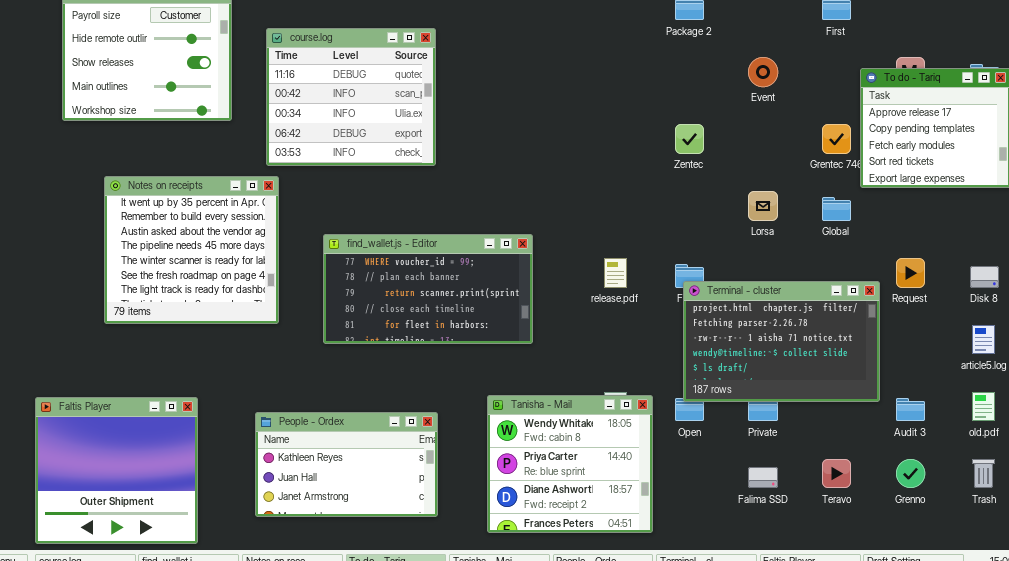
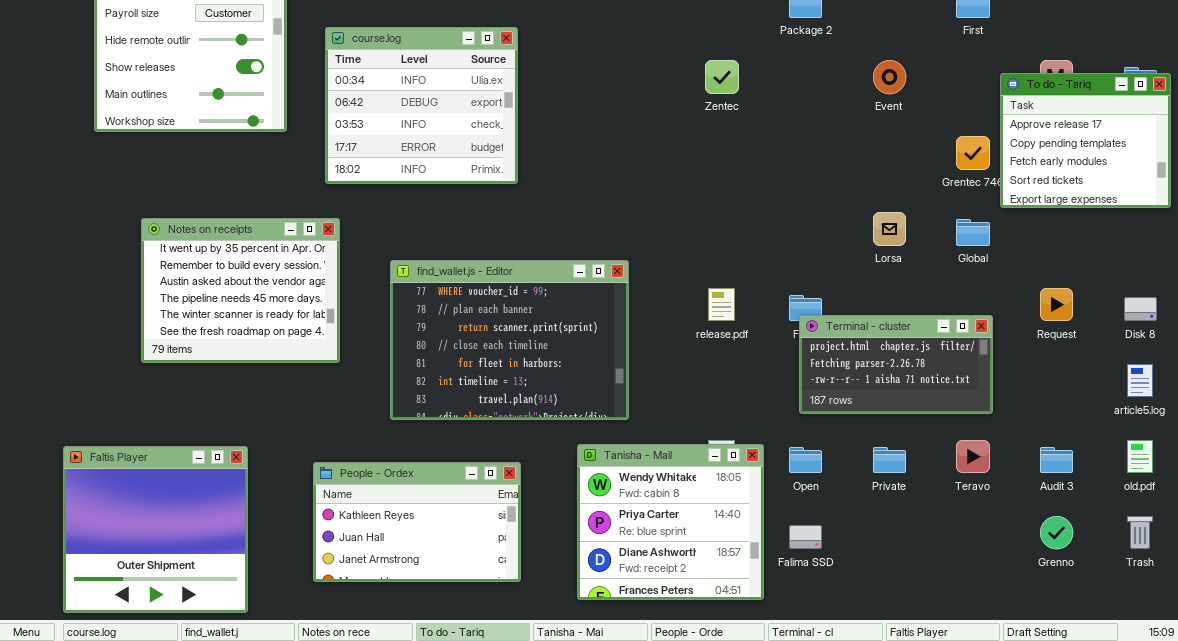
course.log: [266,28,436,166] -> [325,27,518,184], scrolled down 2 rows
Zentec: [675,124,704,154] -> [705,60,739,94], moved
Notes on receipts: [104,176,279,324] -> [141,218,340,363], resized
find_wallet.js - Editor: [323,234,533,344] -> [390,260,629,420], resized
Terminal - cluster: [683,281,880,402] -> [799,315,993,414], resized
Teravo: [822,459,851,488] -> [956,440,990,473], moved
Falima SSD: [748,467,778,488] -> [789,525,822,549], moved

